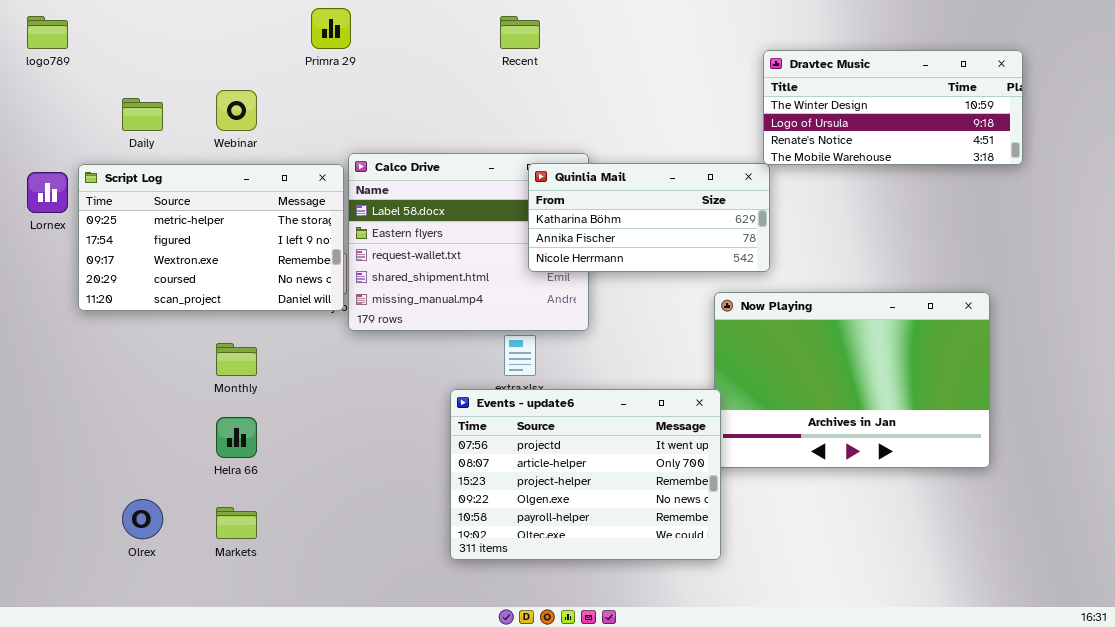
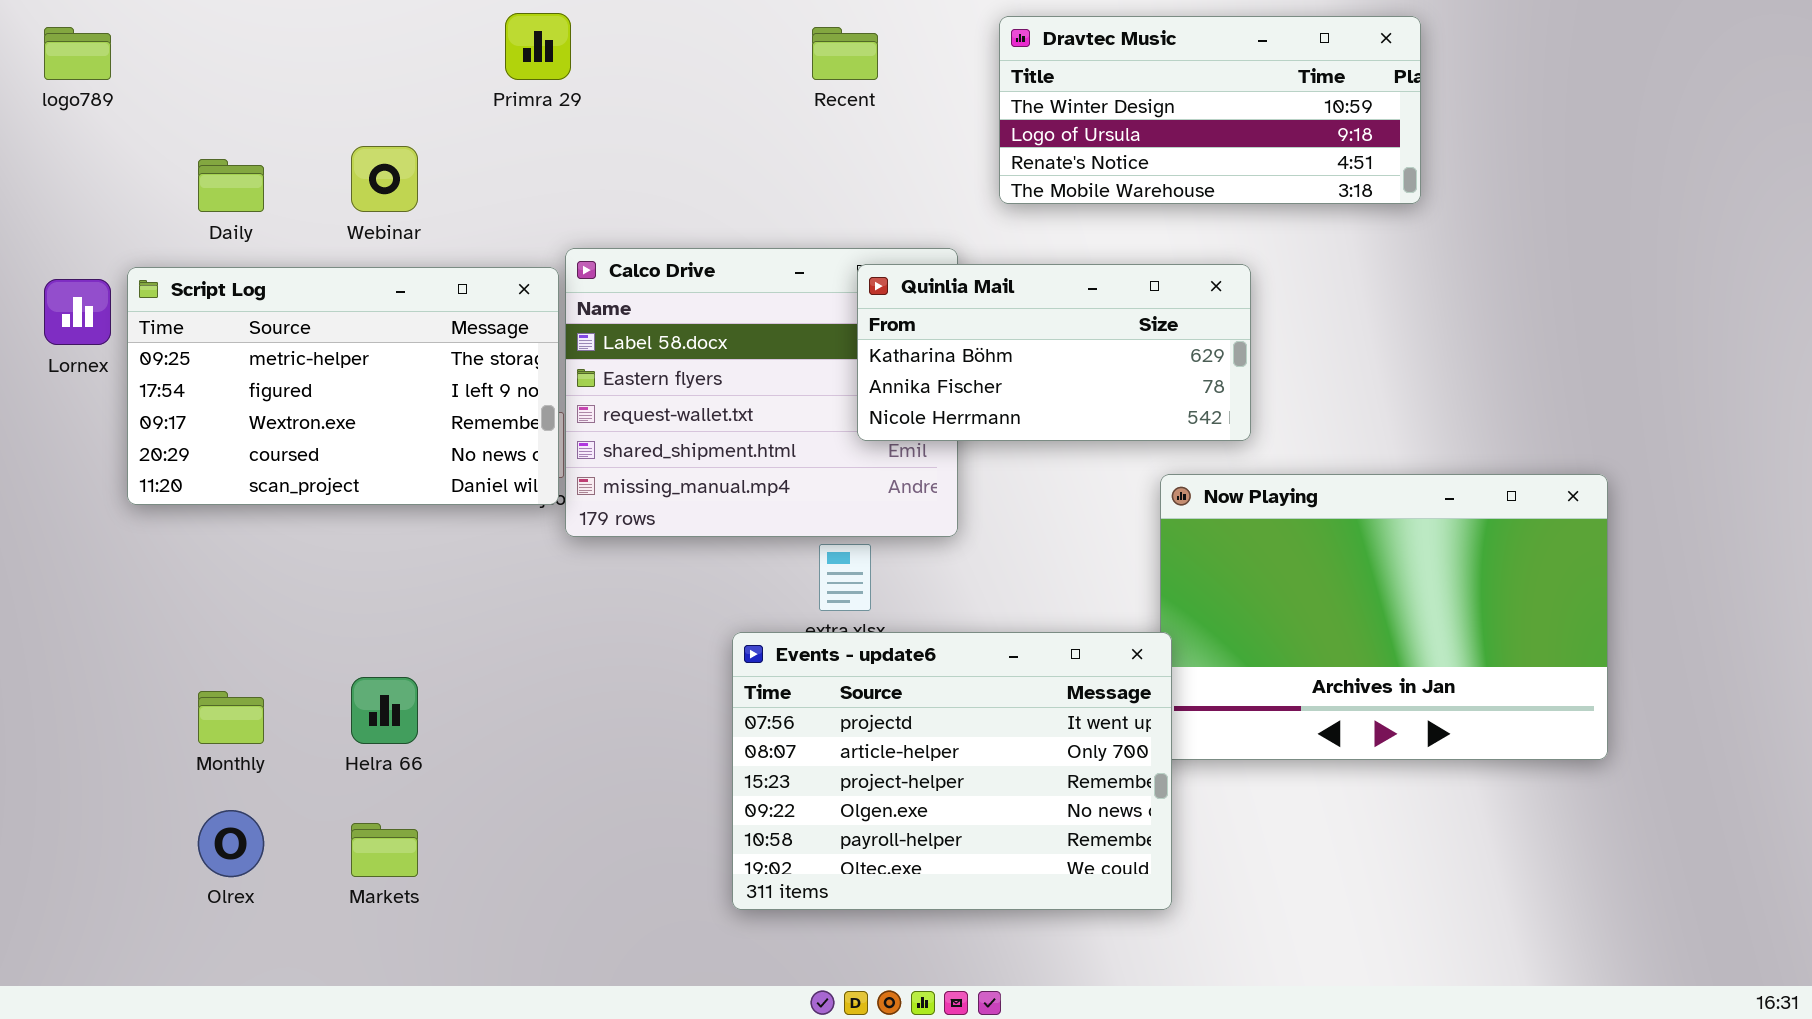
Dravtec Music: [763,50,1023,165] -> [999,16,1421,204], moved
Monthly: [216,343,257,376] -> [198,691,264,744], moved

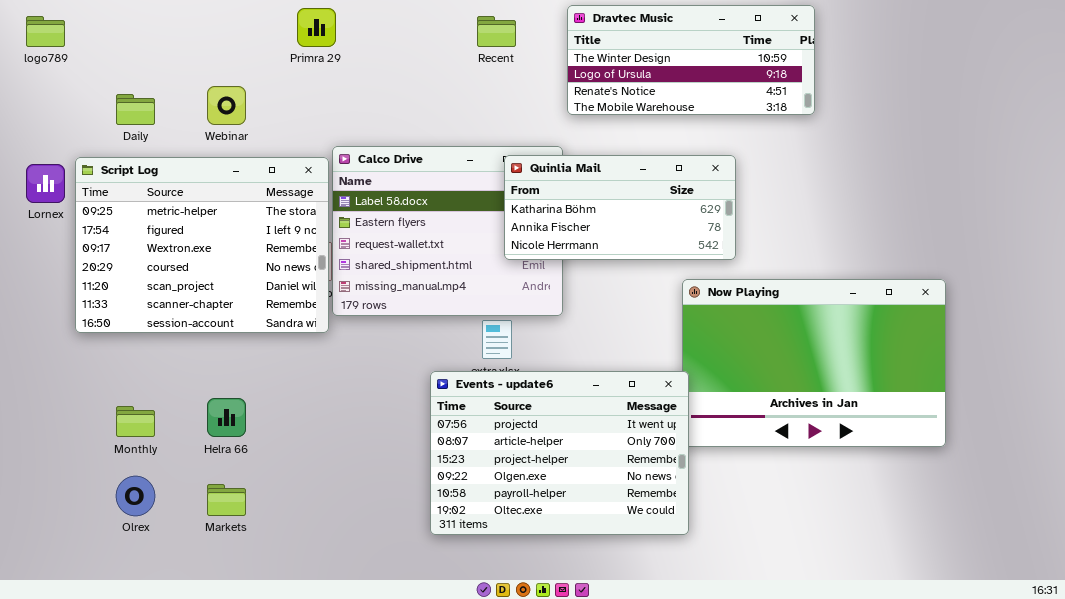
Dravtec Music: [999,16,1421,204] -> [567,5,815,115], moved
Script Log: [127,267,559,505] -> [75,157,329,333], resized

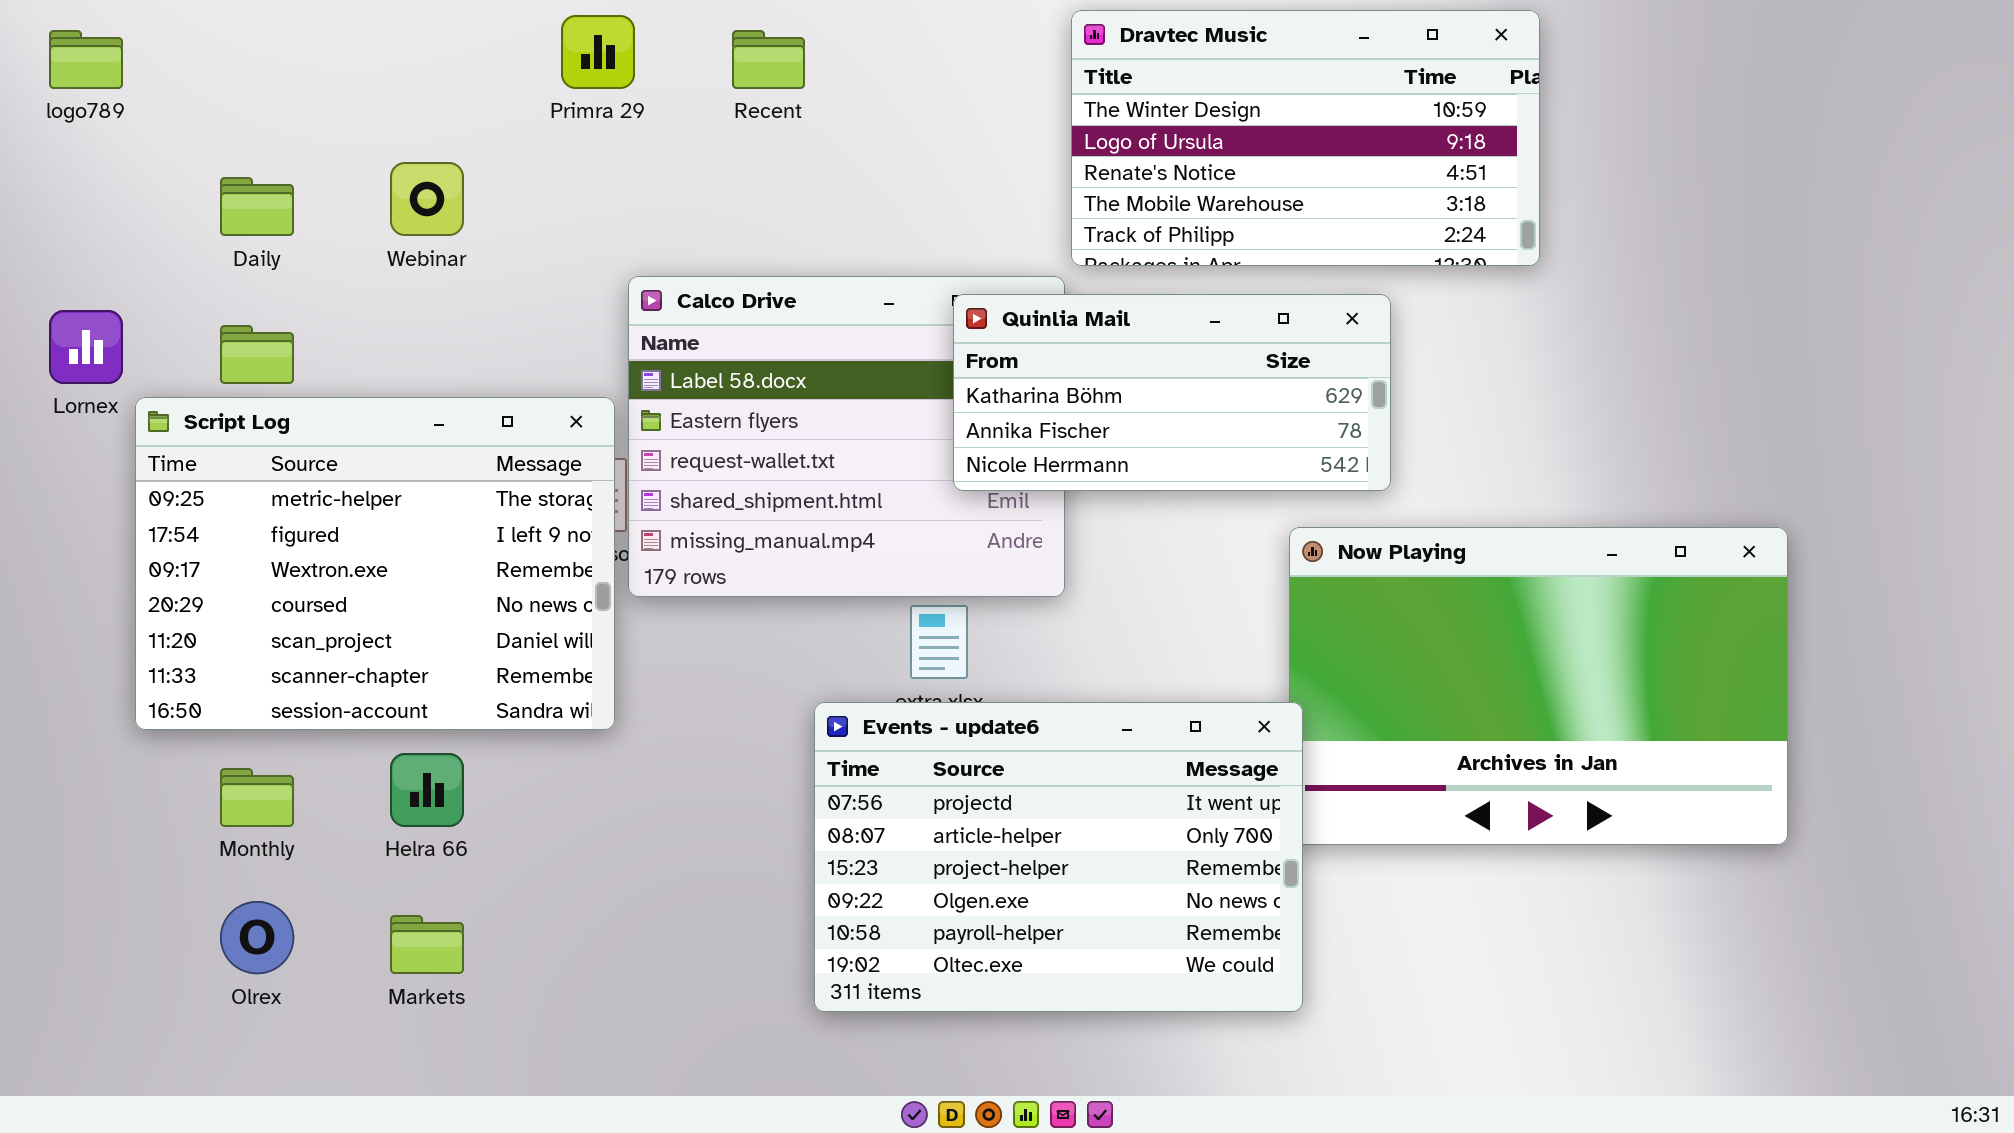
Dravtec Music: [567,5,815,115] -> [1071,10,1540,266], resized
Recent: [477,16,516,47] -> [732,30,805,89], moved
Script Log: [75,157,329,333] -> [135,397,615,730], moved

